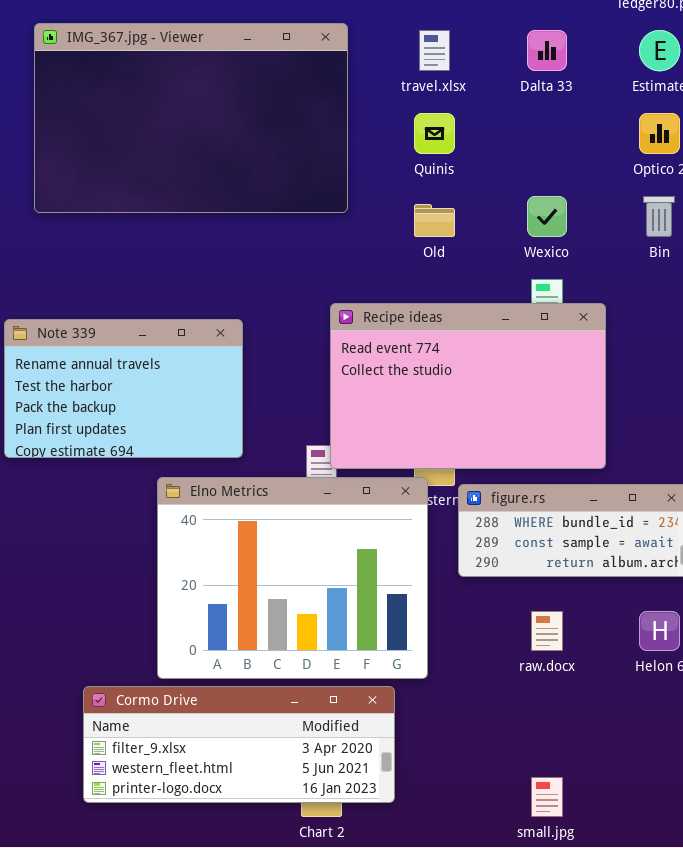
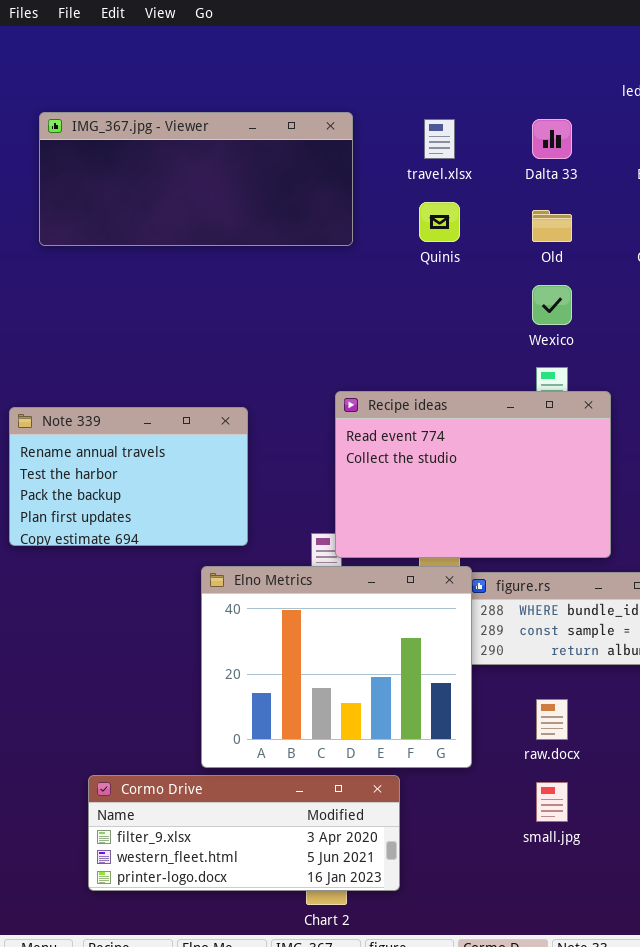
IMG_367.jpg - Viewer: [34,23,348,213] -> [39,112,353,246], resized
Old: [414,204,455,237] -> [532,210,572,242], moved
Elno Metrics: [157,477,428,679] -> [201,566,472,768], moved
small.jpg: [531,777,563,817] -> [536,782,568,822], moved

